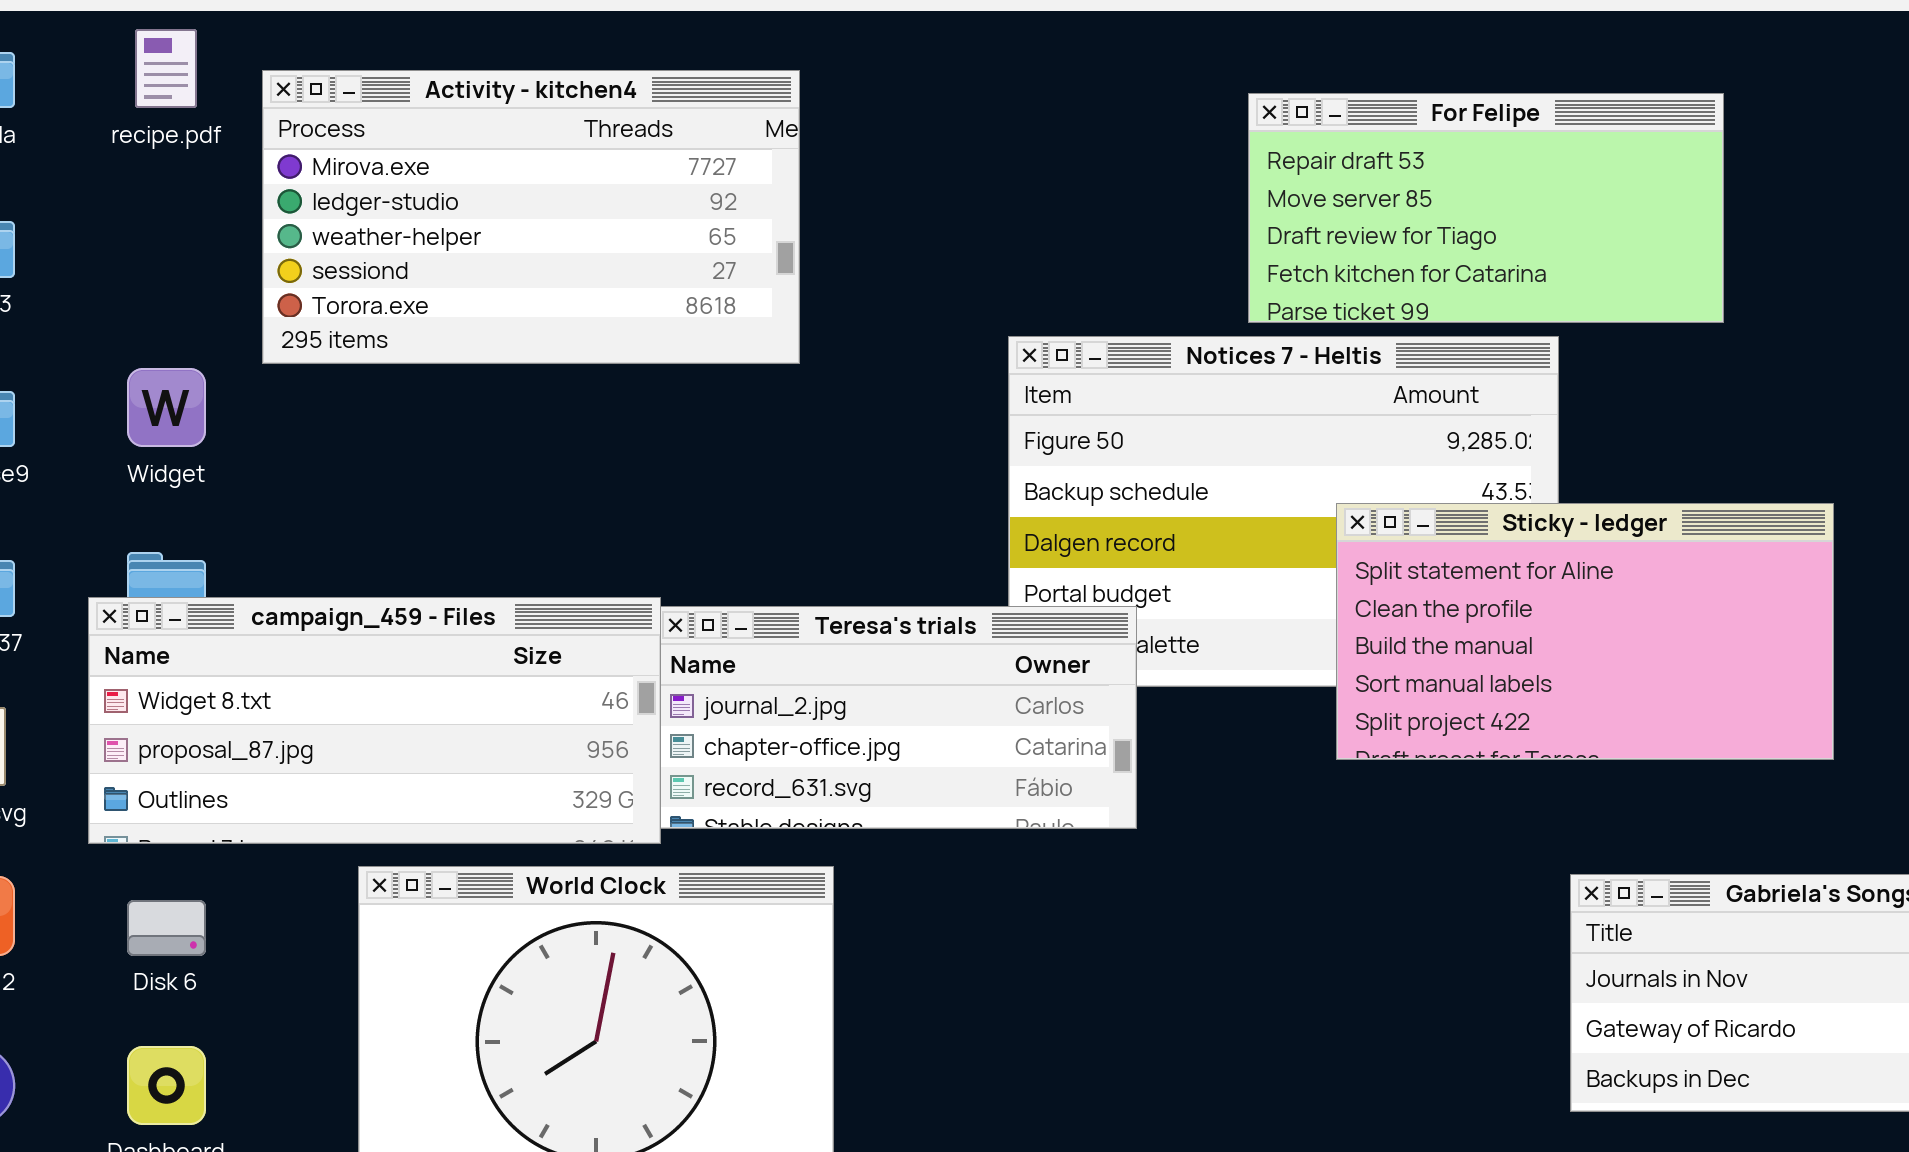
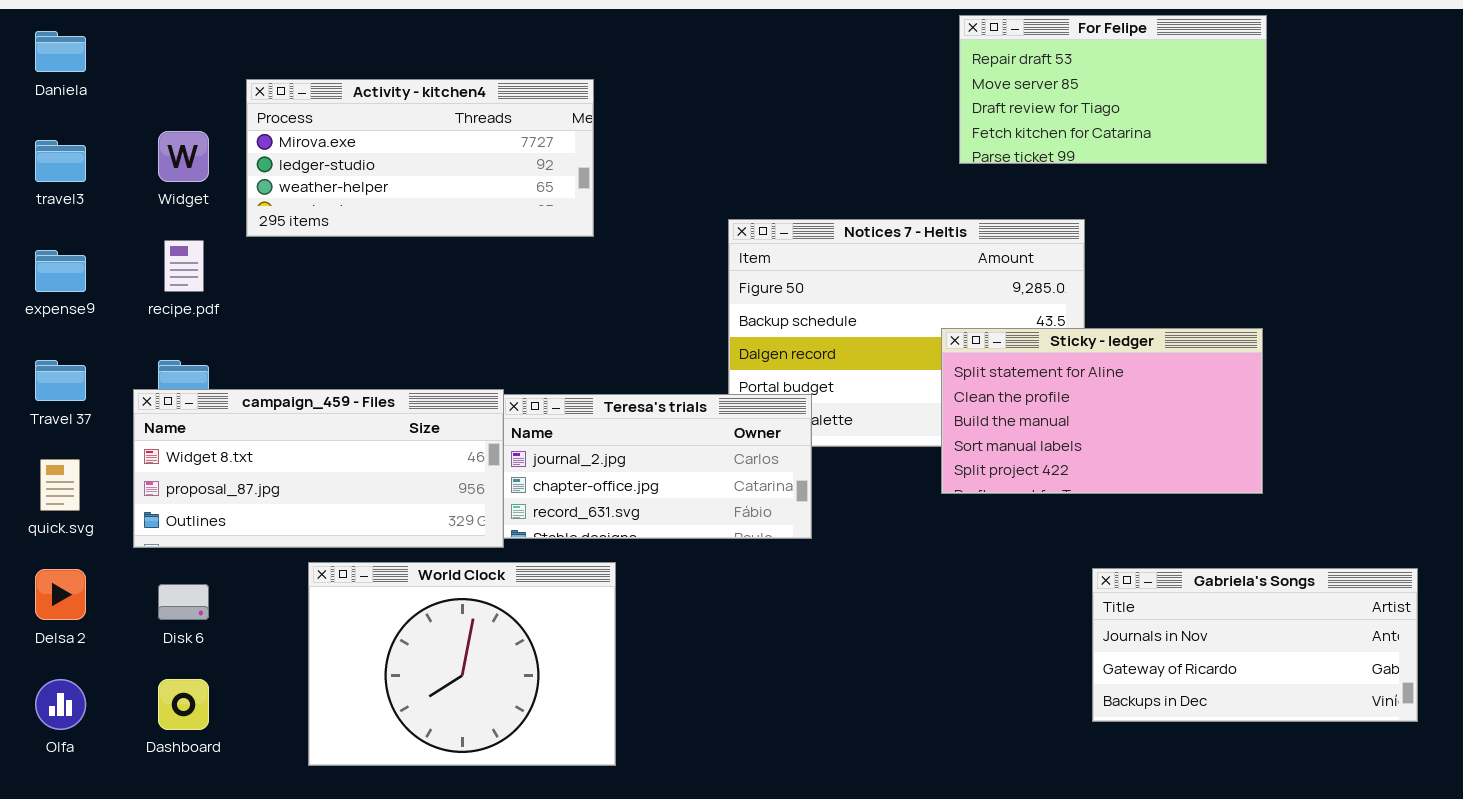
recipe.pdf: [135,29,197,108] -> [164,240,204,292], moved
Activity - kitchen4: [262,70,800,364] -> [246,79,594,237], resized
For Felipe: [1248,93,1724,323] -> [959,15,1267,164], moved
Widget: [127,368,206,447] -> [158,131,209,182], moved

